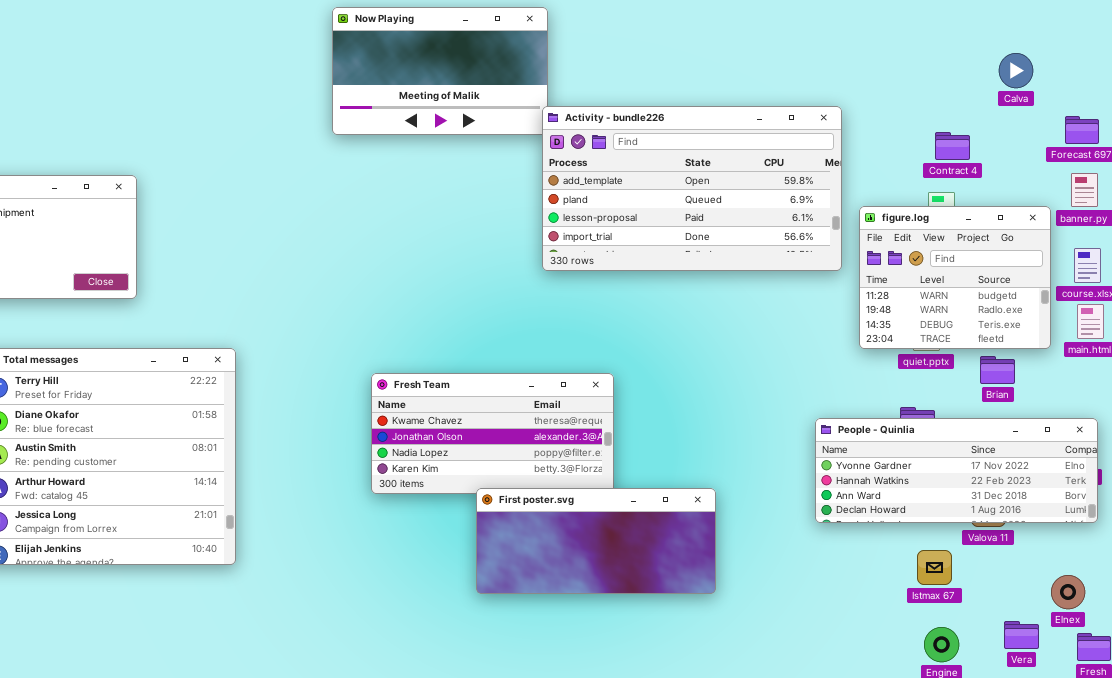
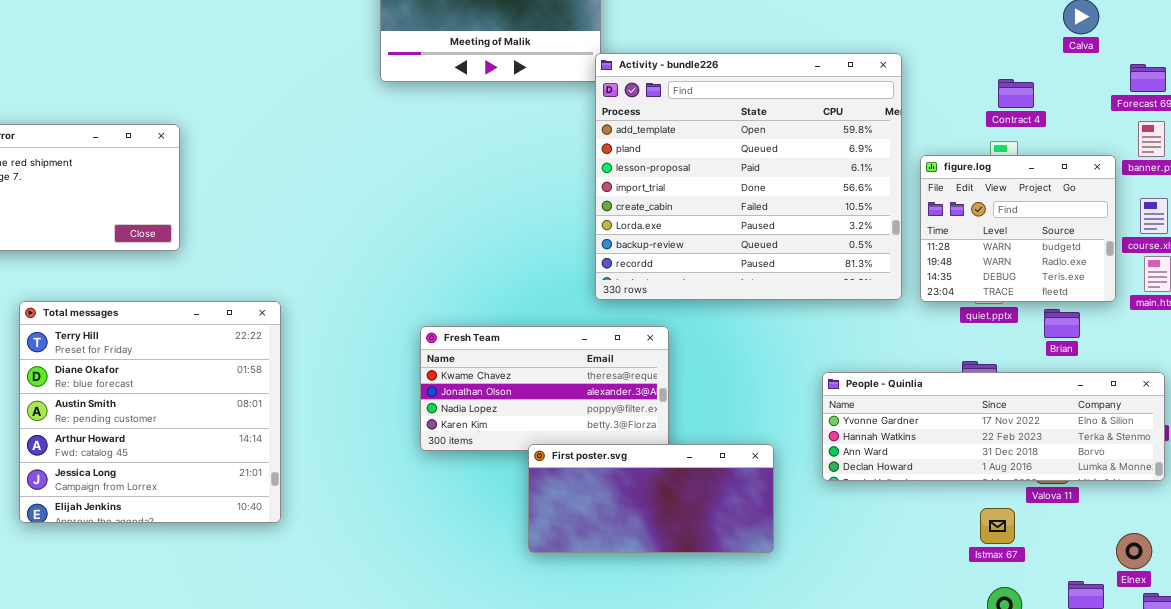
Activity - bundle226: [542,106,842,271] -> [595,53,902,300], resized
People - Quinlia: [815,418,1098,523] -> [822,372,1165,481], resized

